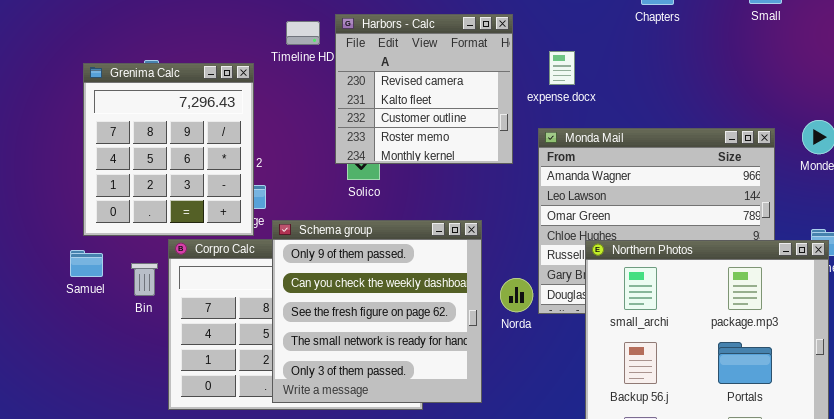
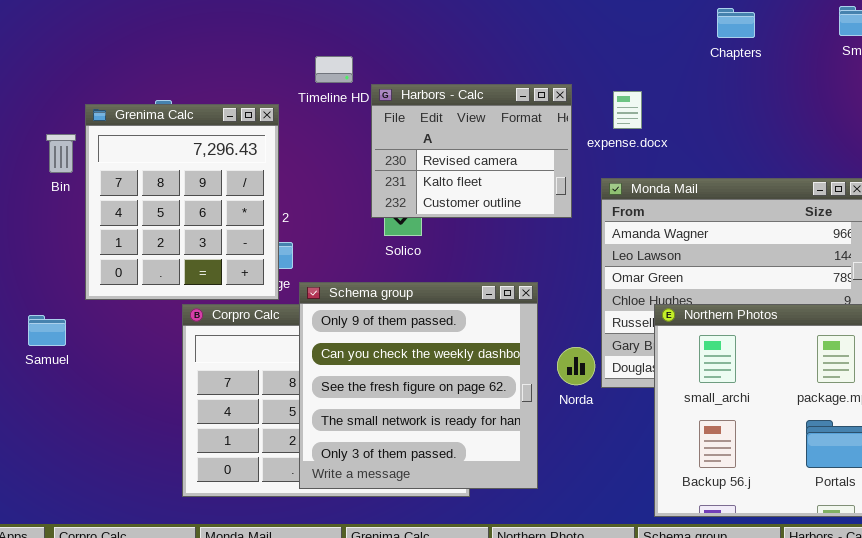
Harbors - Calc: [335,14,513,164] -> [371,84,572,218], resized
Samuel: [70,250,103,277] -> [28,315,66,346], moved
Bin: [131,263,158,296] -> [46,134,76,173], moved

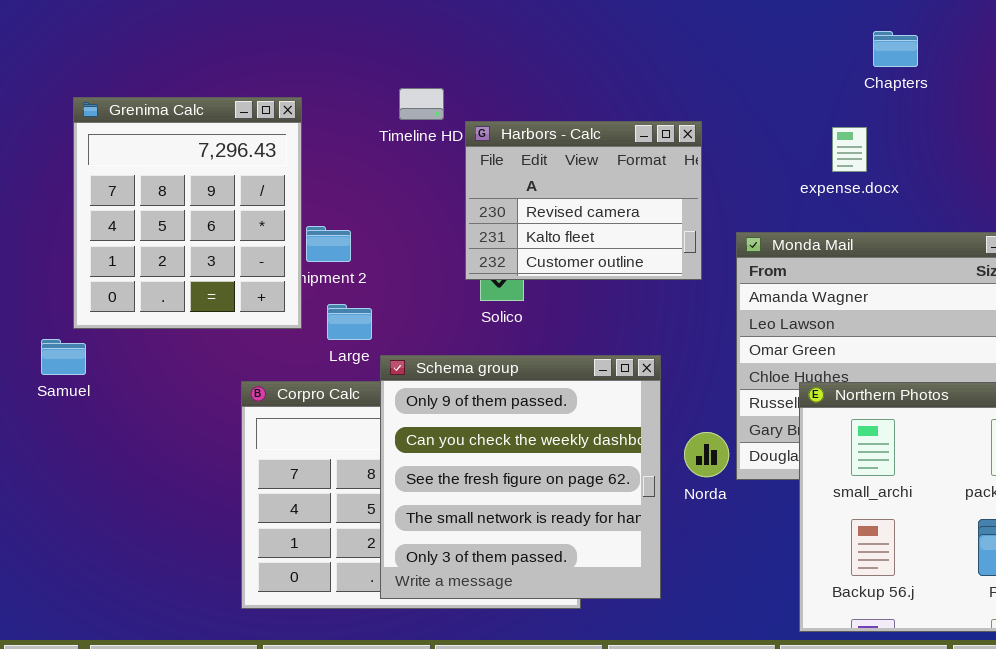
expense.docx: [613,91,642,129] -> [832,127,867,172], moved
Grenima Calc: [85,104,279,300] -> [73,97,302,329], moved
Samuel: [28,315,66,346] -> [41,339,86,375], moved

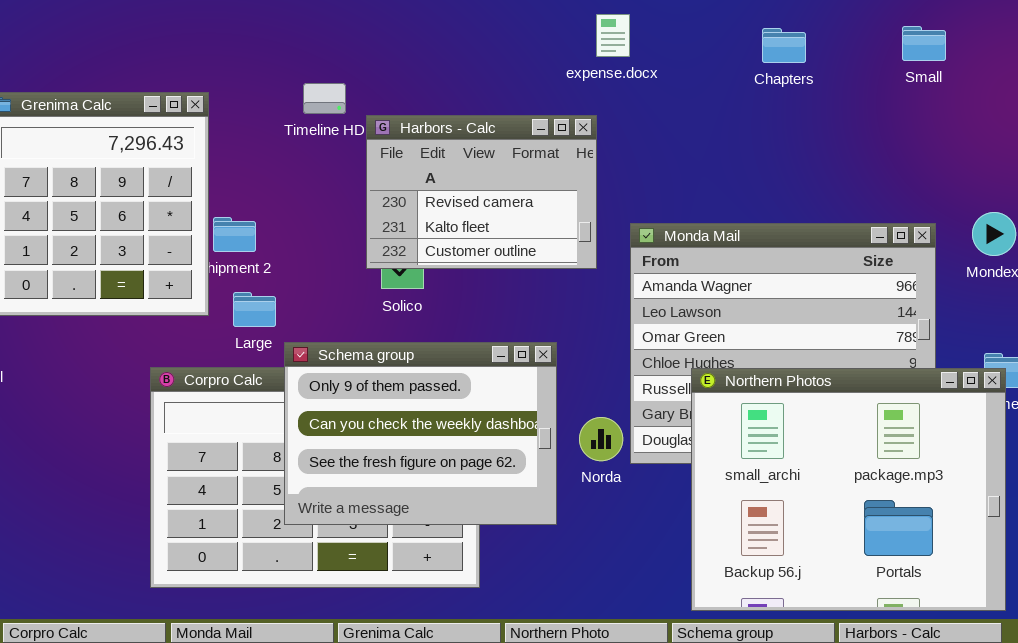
expense.docx: [832,127,867,172] -> [596,14,630,57], moved
Schema group: [380,355,661,599] -> [284,342,557,525], resized

